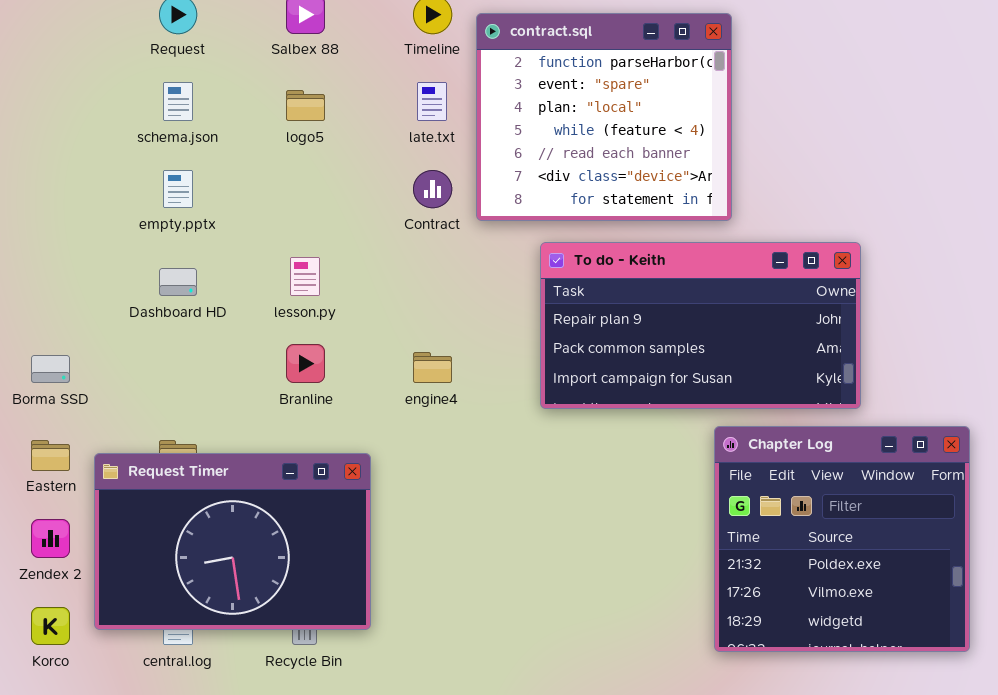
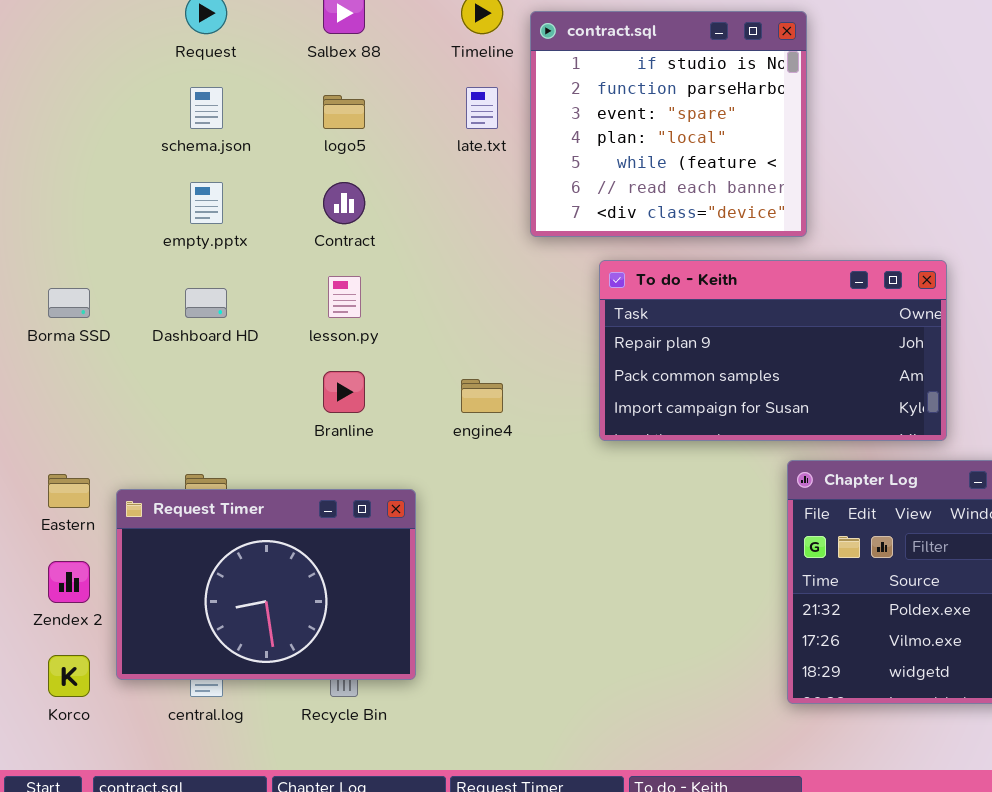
contract.sql: [476,13,732,221] -> [530,11,807,237], scrolled up 1 row
Contract: [413,170,452,208] -> [323,182,365,224], moved
Borma SSD: [31,355,70,383] -> [48,288,90,318], moved

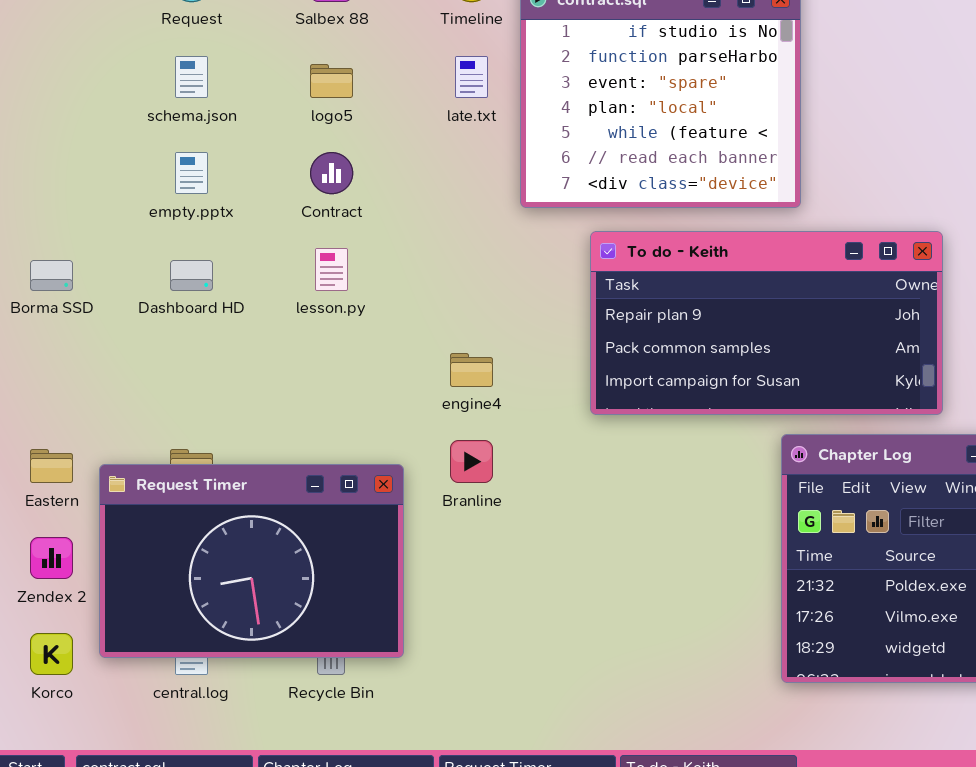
Branline: [323,371,365,413] -> [450,440,493,483], moved

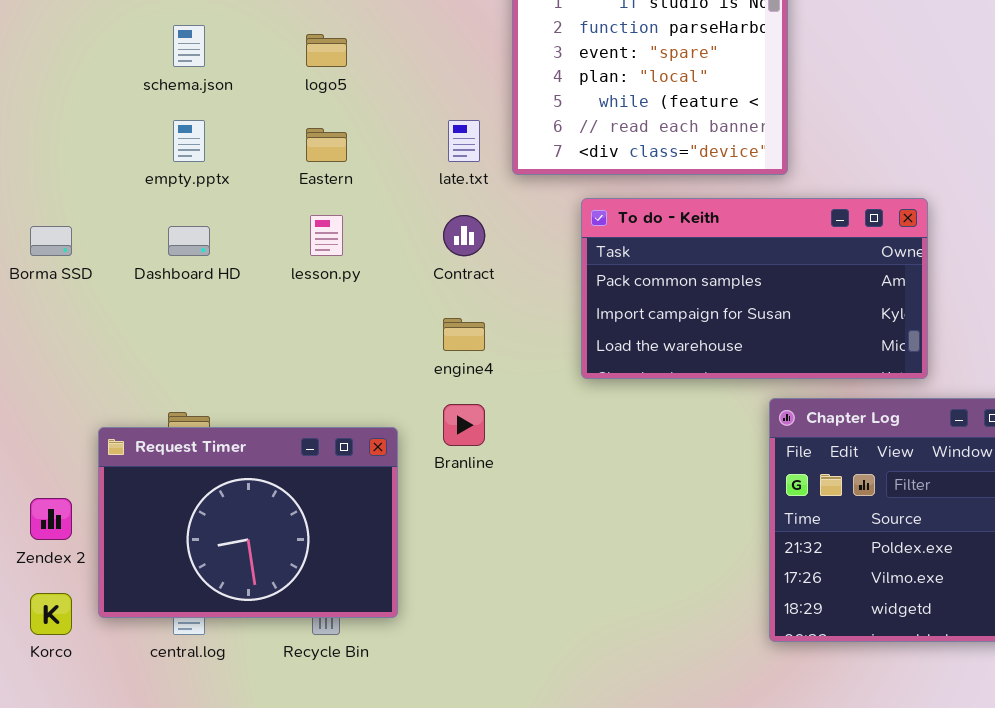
late.txt: [455,56,488,98] -> [448,120,480,162], moved
Contract: [310,152,353,194] -> [443,215,485,256], moved
To do - Keith: [590,231,943,415] -> [581,198,928,379], scrolled down 1 row
Eastern: [30,449,73,483] -> [306,128,347,162], moved

